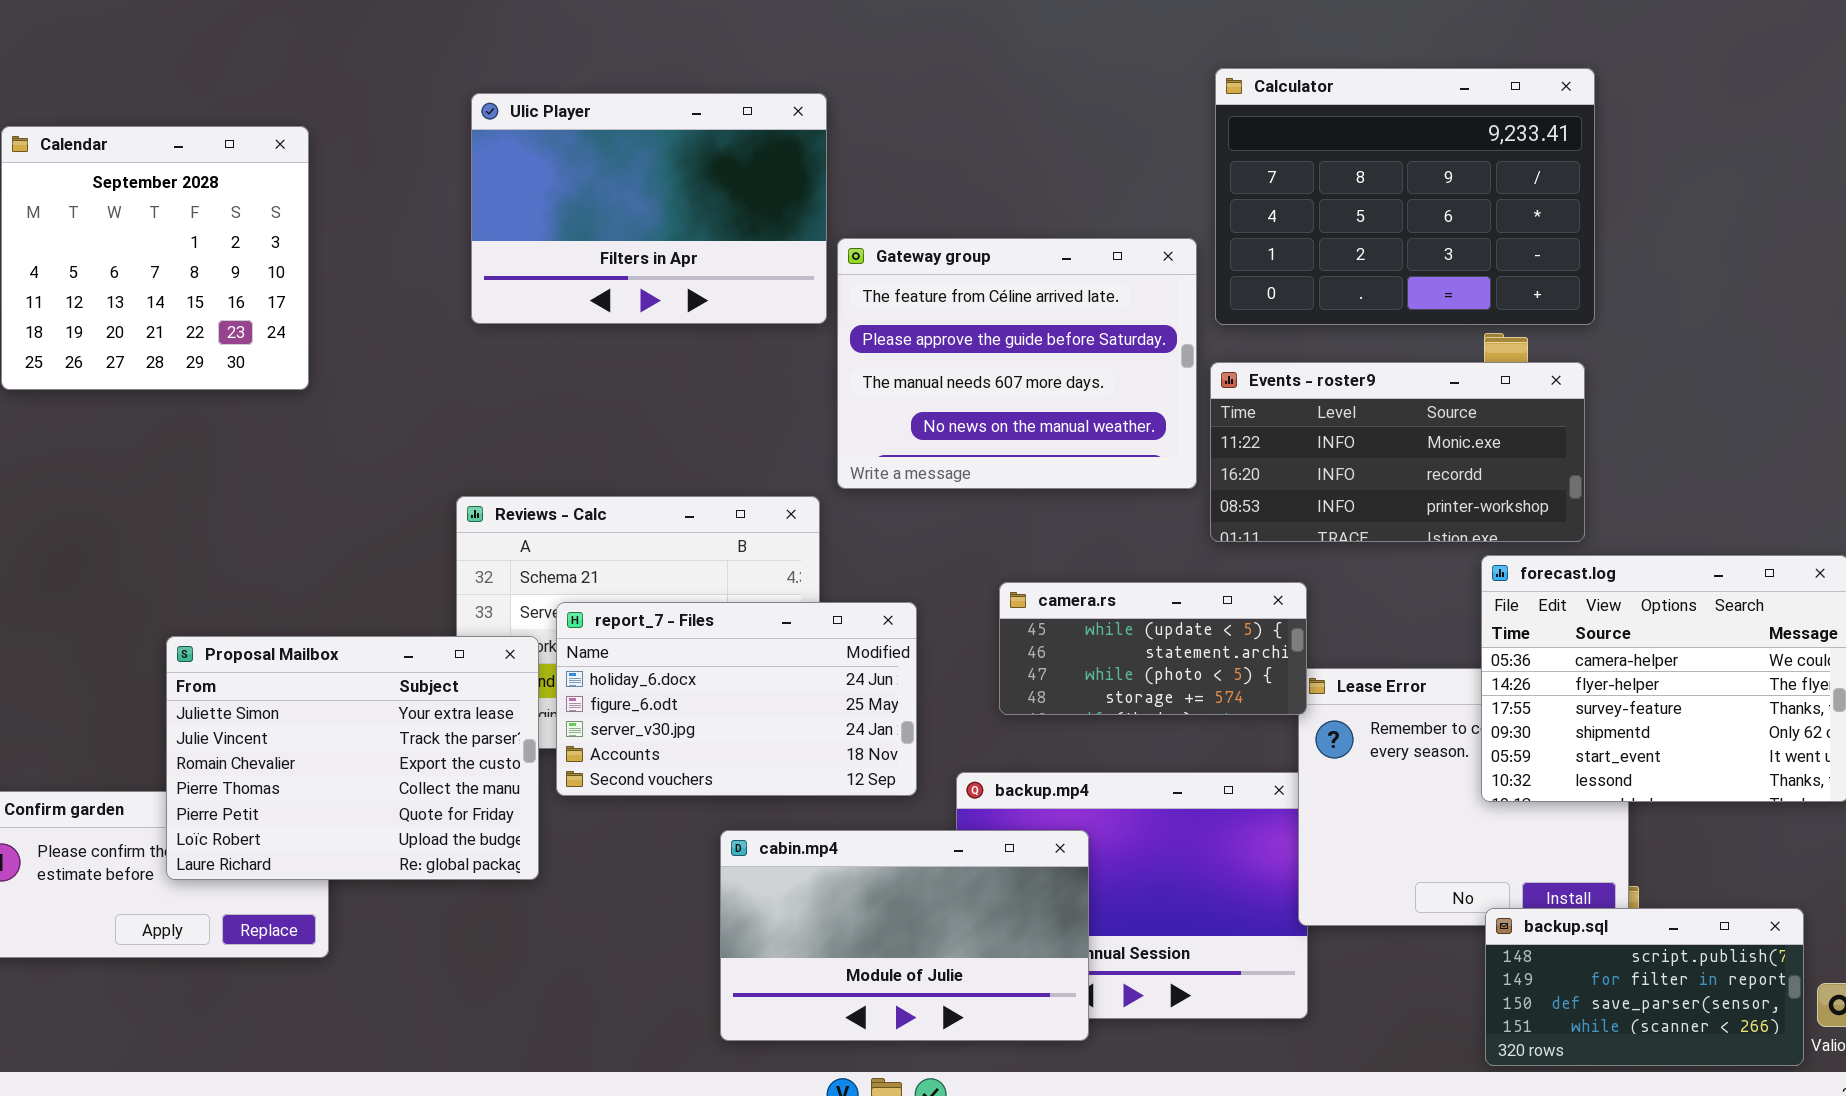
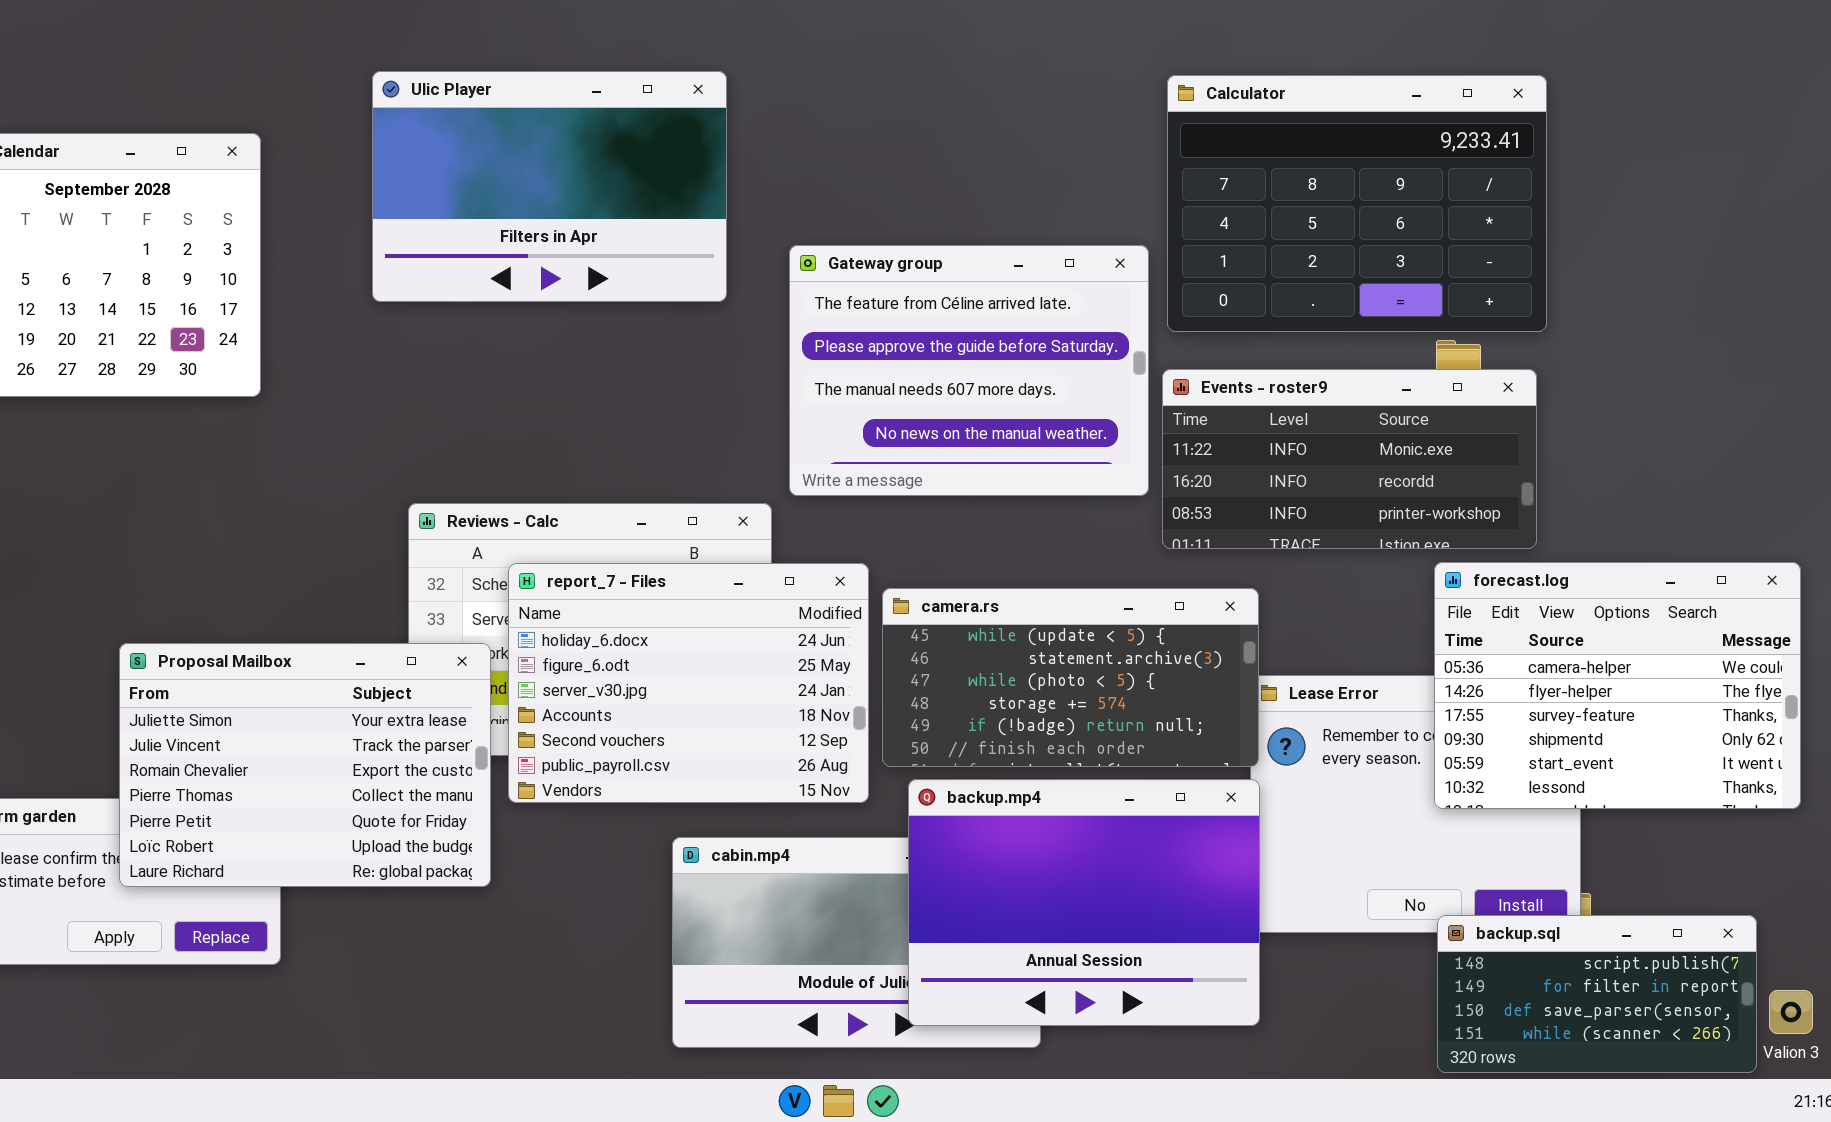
Ulic Player: [471,93,827,324] -> [372,71,727,302], moved
camera.rs: [999,582,1307,715] -> [882,588,1259,767], resized
report_7 - Files: [556,602,917,796] -> [508,563,869,803], resized
backup.mp4: [956,772,1308,1019] -> [908,779,1260,1026], raised

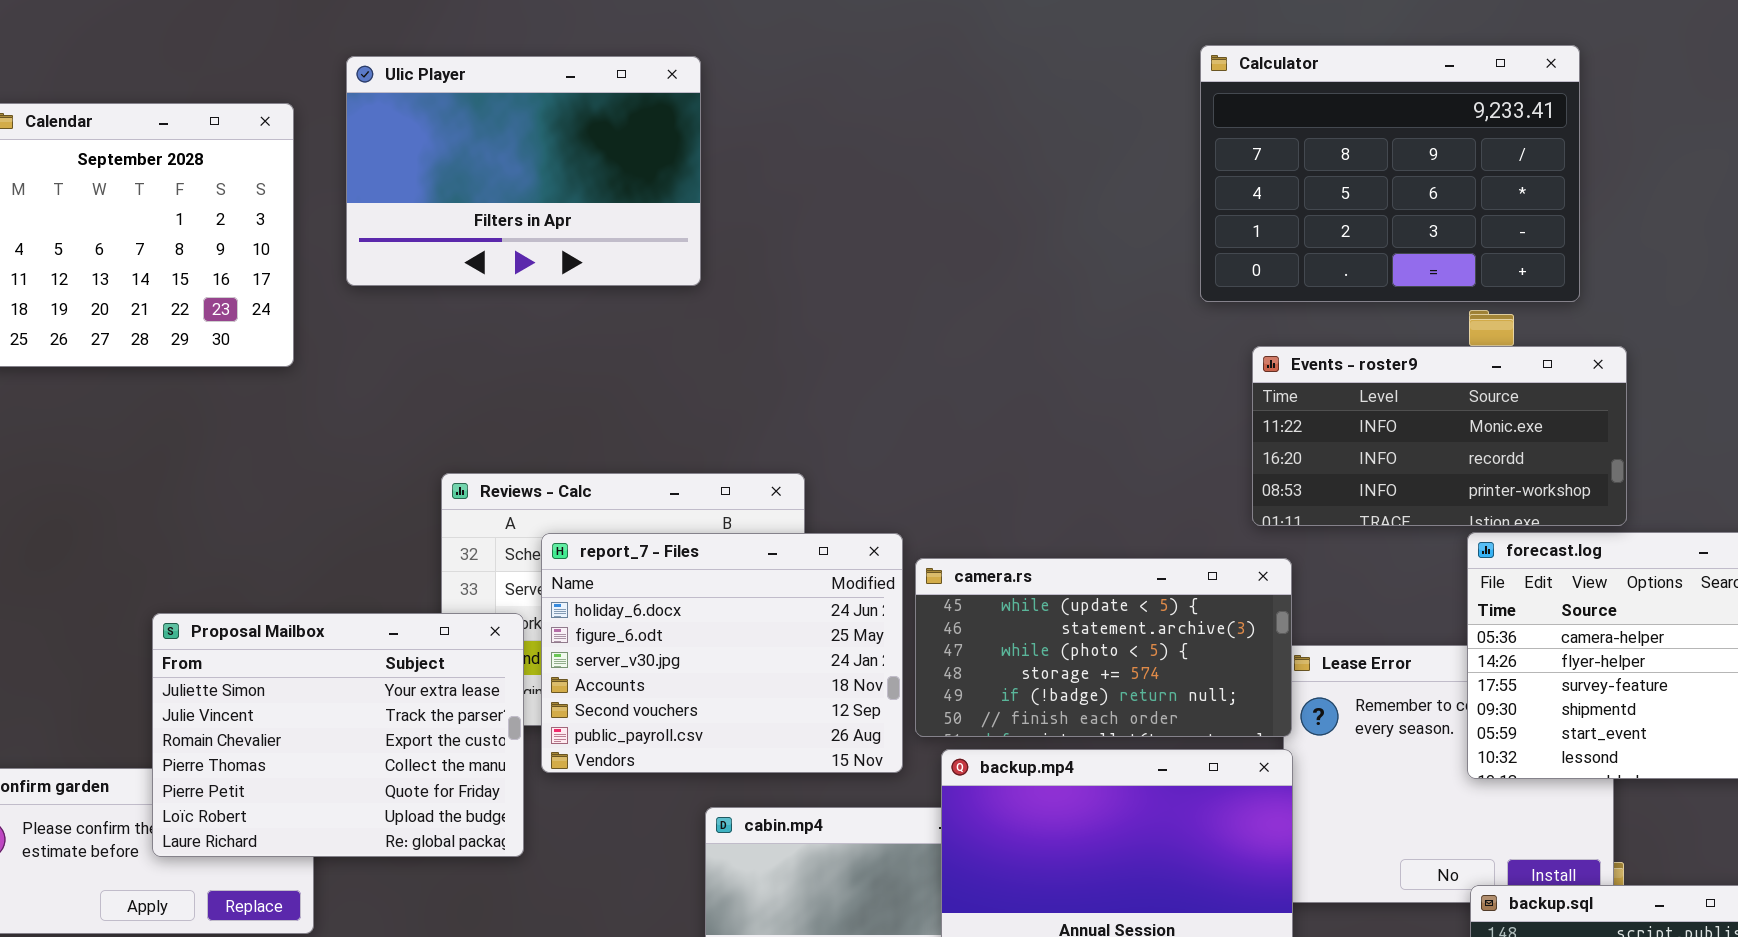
Ulic Player: [372,71,727,302] -> [346,56,701,286], moved
Gateway group: [789,245,1149,496] -> none, closed
Events - roster9: [1162,369,1537,549] -> [1252,346,1627,526], moved

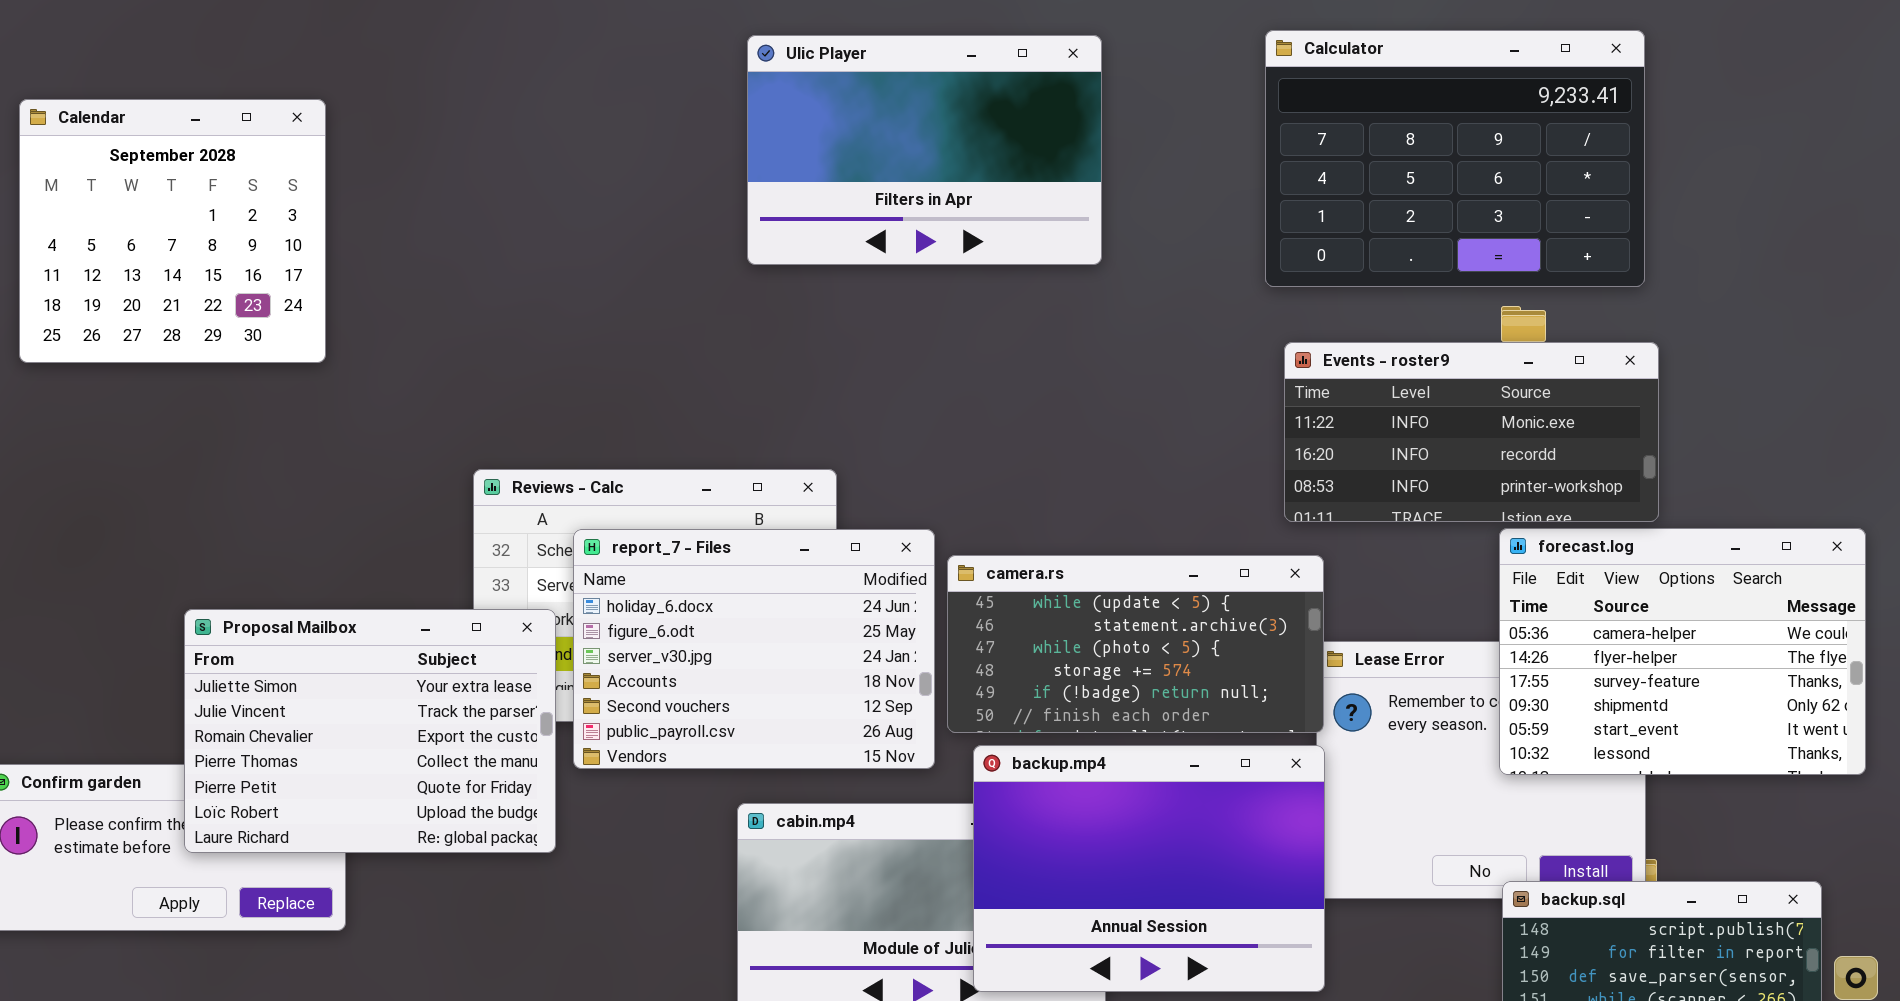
Calculator: [1200,45,1580,302] -> [1265,30,1645,287], moved
Ulic Player: [346,56,701,286] -> [747,35,1102,265], moved

